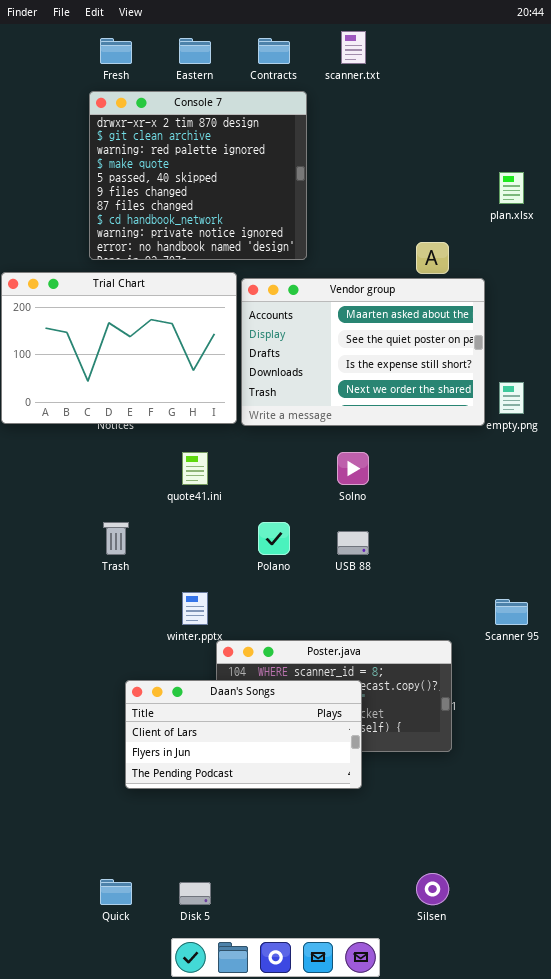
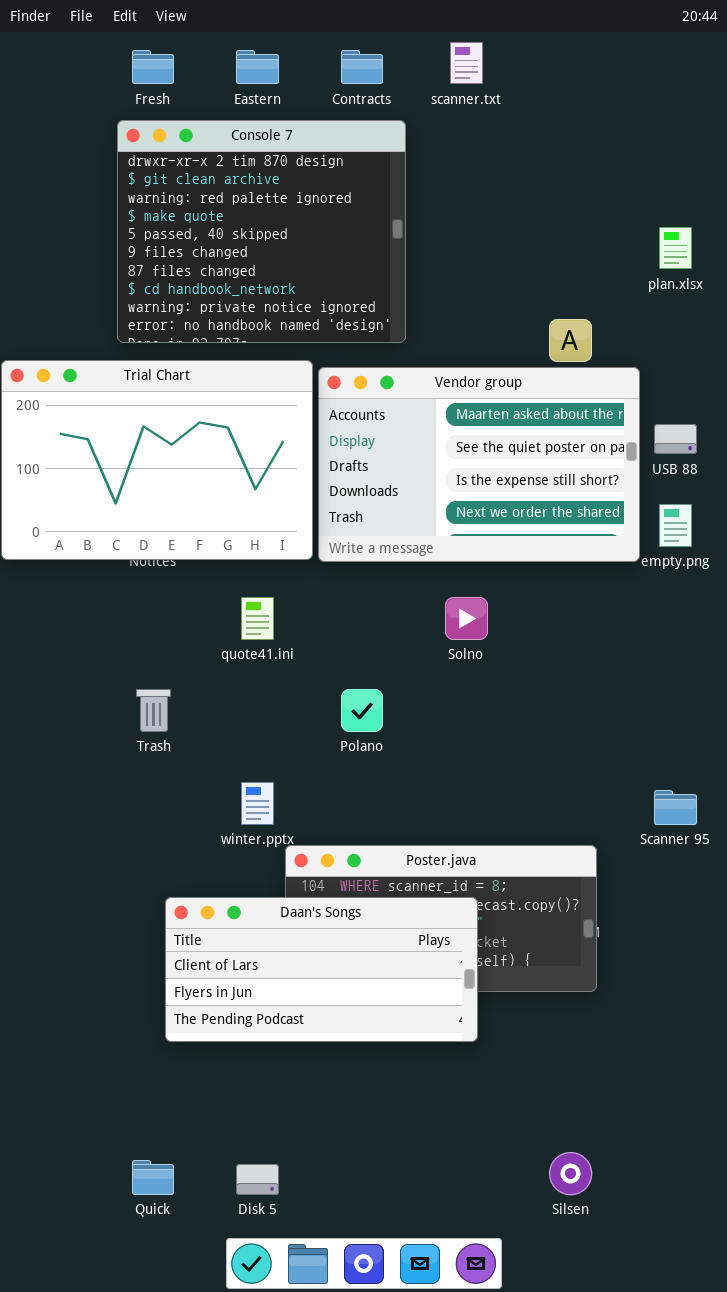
USB 88: [337,531,369,555] -> [654,424,697,454], moved

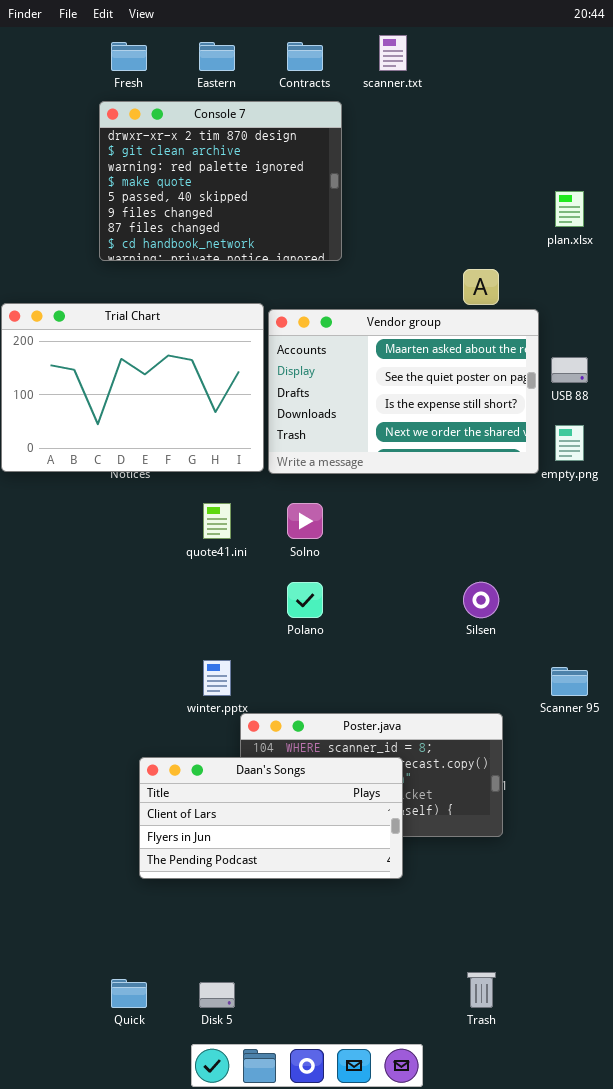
Console 7: [117,120,406,343] -> [99,101,342,261], resized
Solno: [445,597,488,640] -> [287,503,323,539], moved
Trash: [136,689,171,732] -> [467,972,496,1008], moved
Silsen: [549,1152,592,1195] -> [463,582,499,618], moved

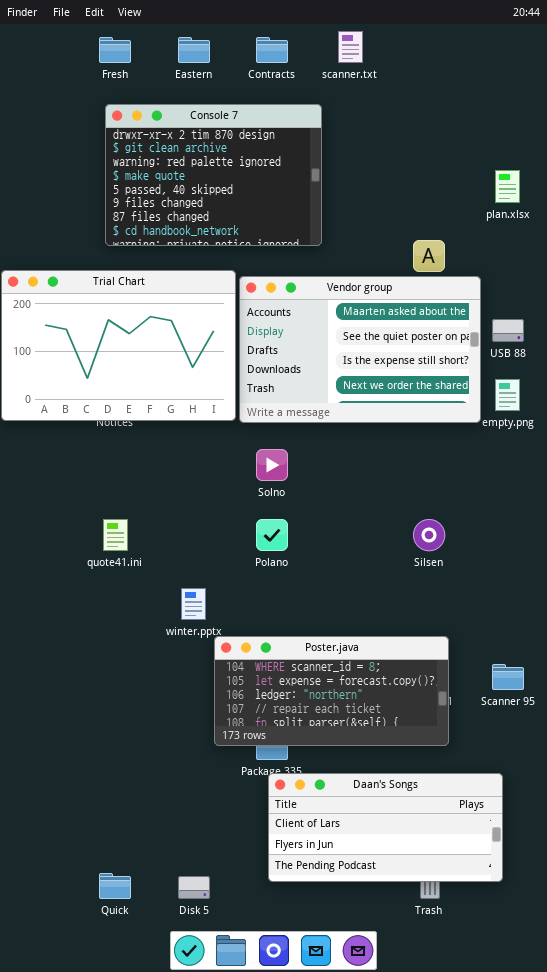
Console 7: [99,101,342,261] -> [105,104,322,246], moved
quote41.ini: [203,503,231,539] -> [103,519,128,551], moved
Scanner 95: [551,667,588,696] -> [492,664,524,690], moved
Daan's Songs: [139,757,403,879] -> [268,773,503,882], moved

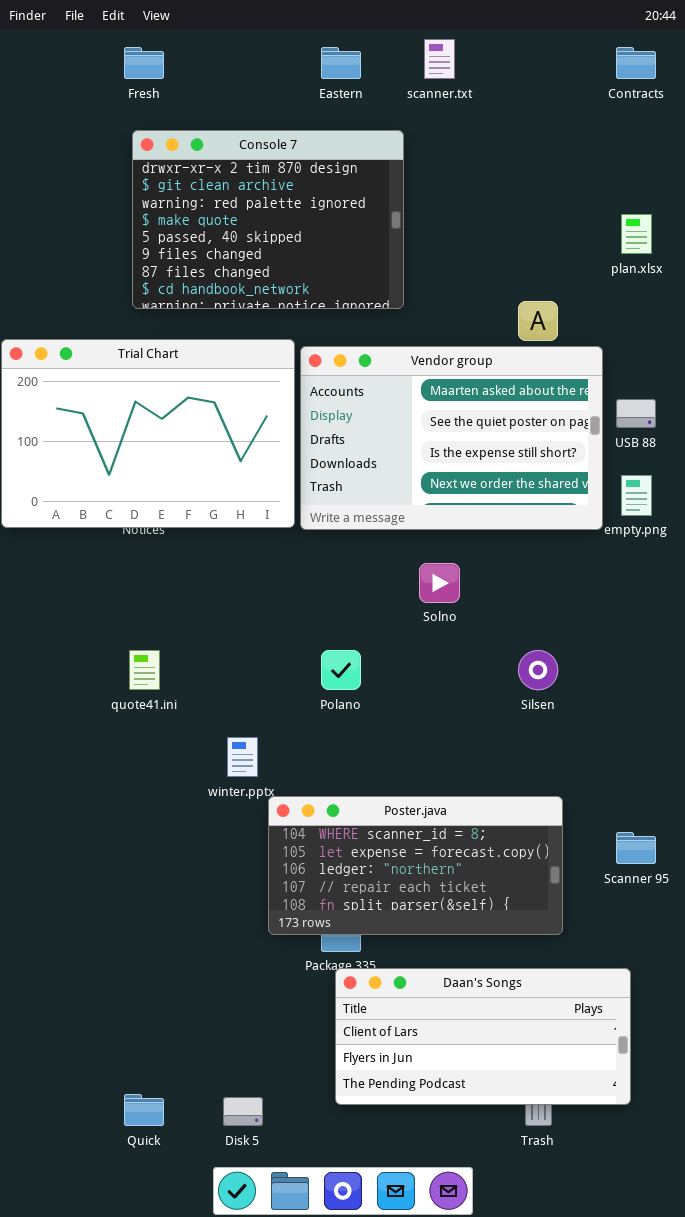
Eastern: [178,37,210,63] -> [321,47,361,79], moved
Contracts: [256,37,288,63] -> [616,47,656,79], moved
Solno: [256,449,288,481] -> [419,563,460,603], moved

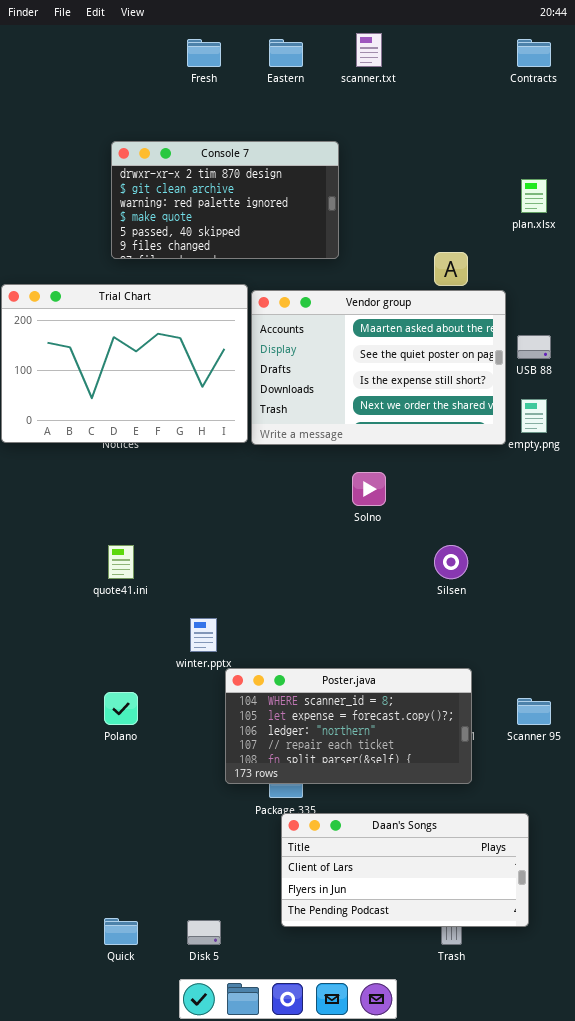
Fresh: [124,47,164,79] -> [187,39,221,67], moved
Console 7: [132,130,404,309] -> [111,141,339,259], resized
Polano: [321,650,361,690] -> [104,692,138,725], moved

